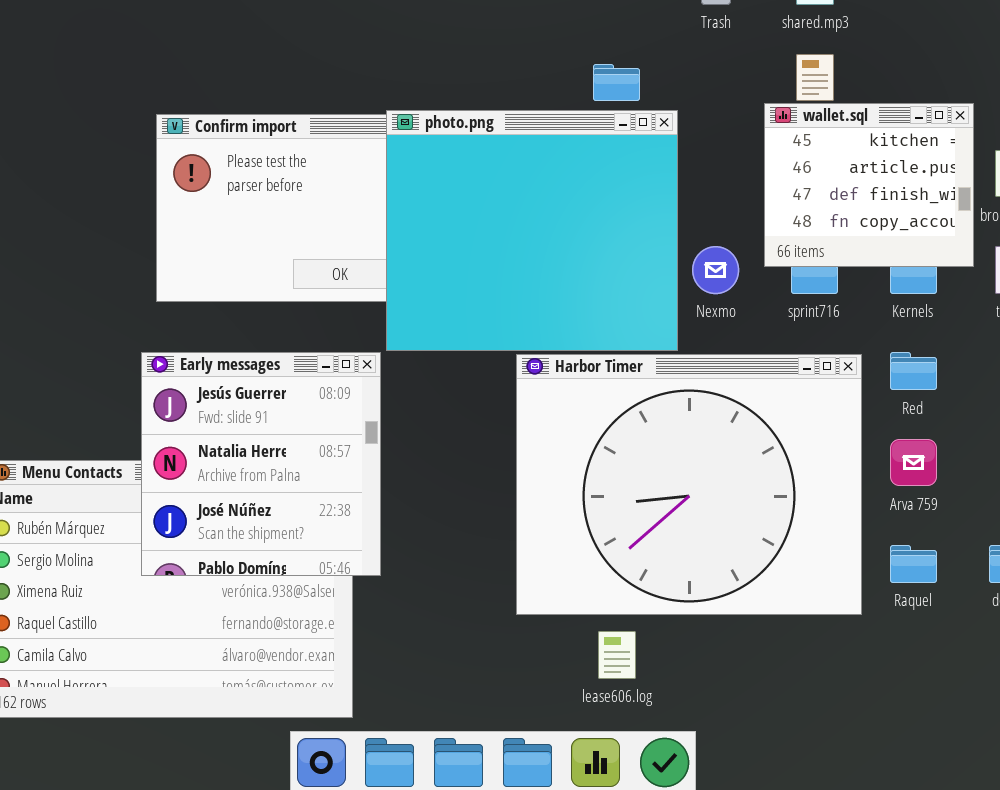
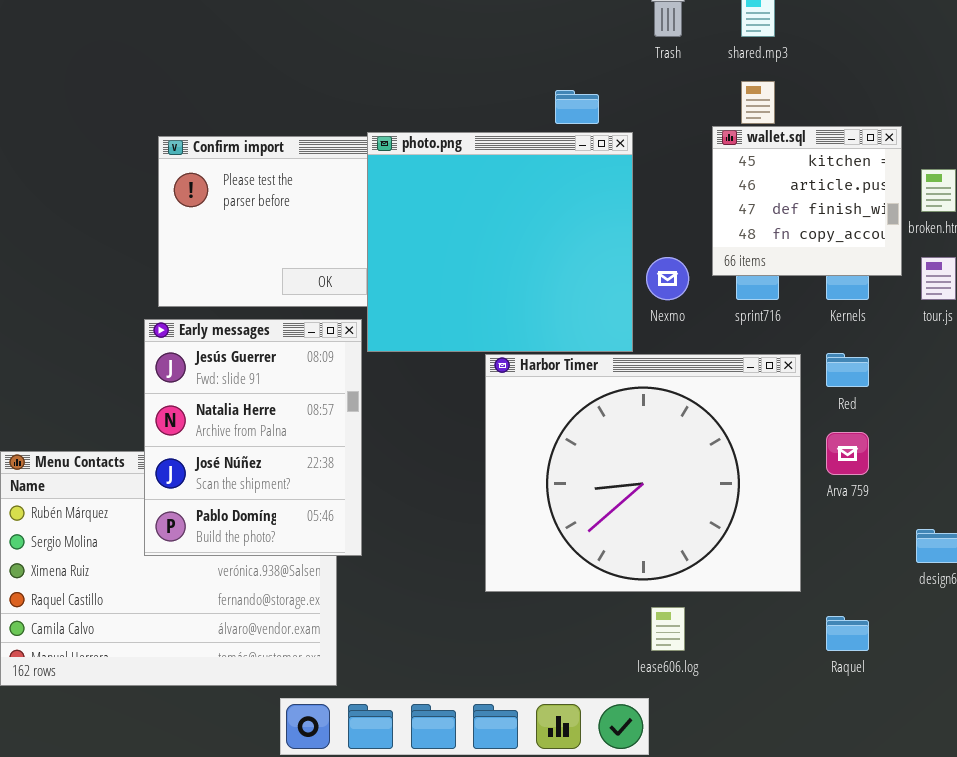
Early messages: [141,352,381,576] -> [144,319,362,556], resized
Raquel: [890,545,937,583] -> [826,616,869,651], moved
lease606.log: [598,631,636,679] -> [651,607,685,651], moved

